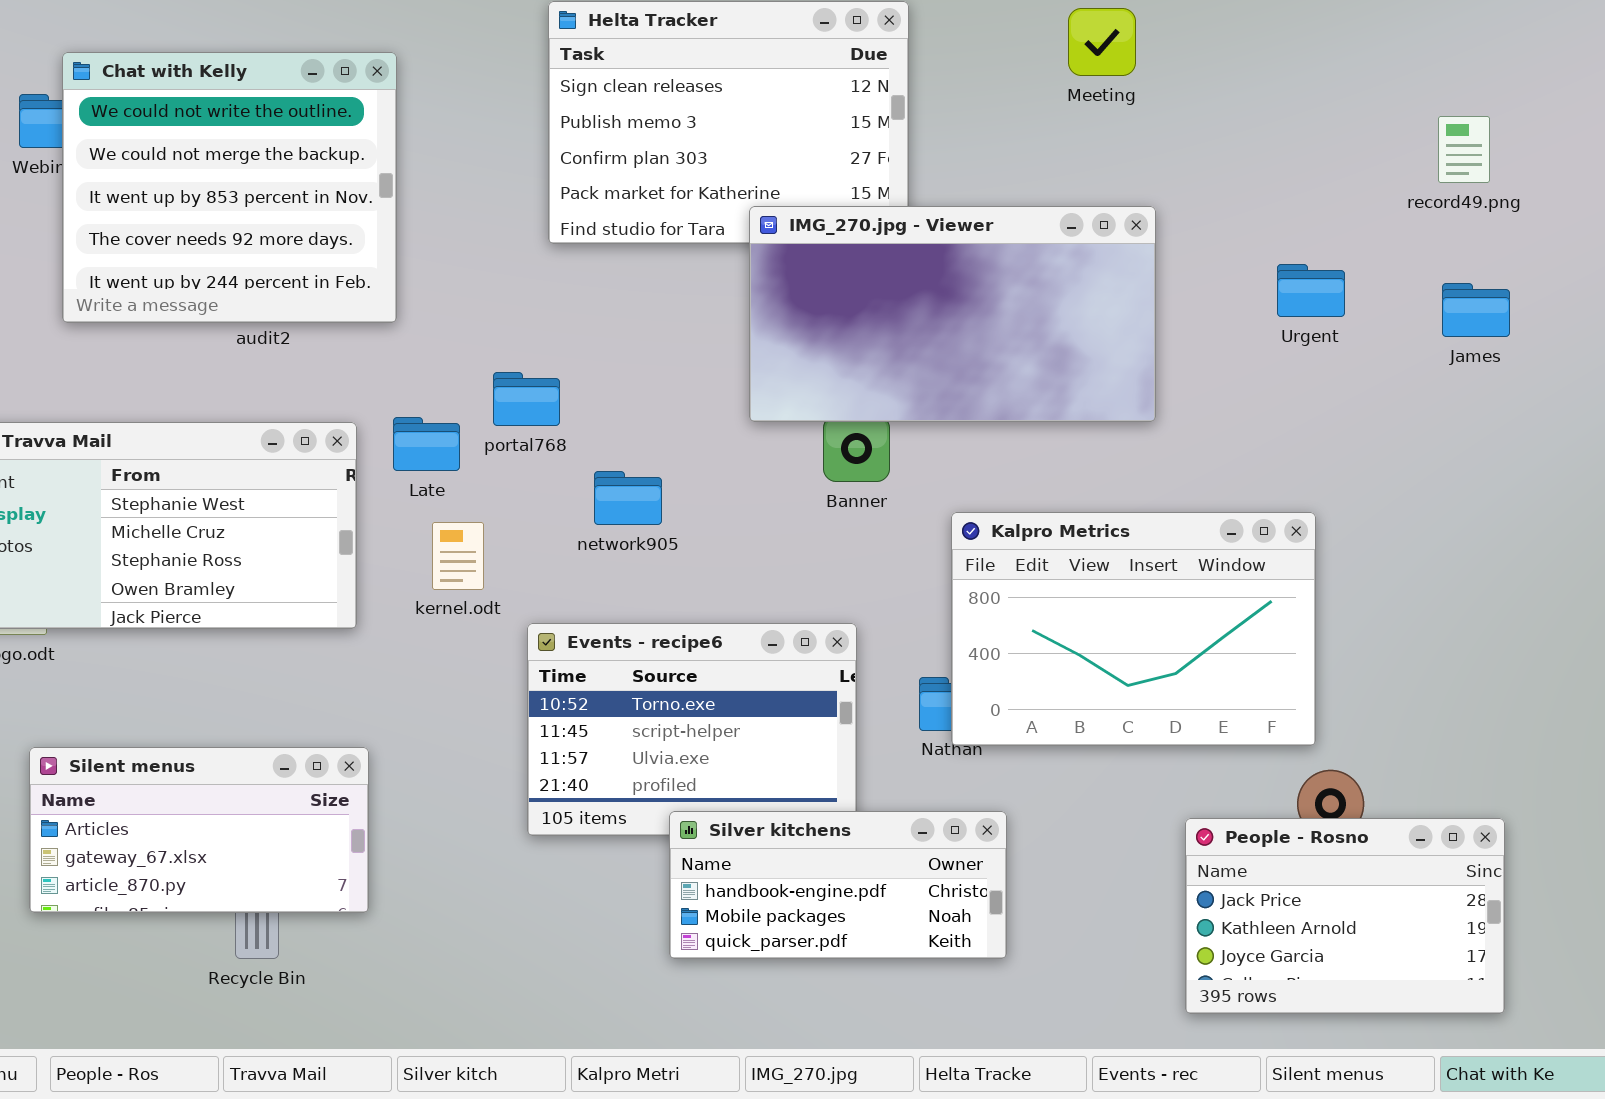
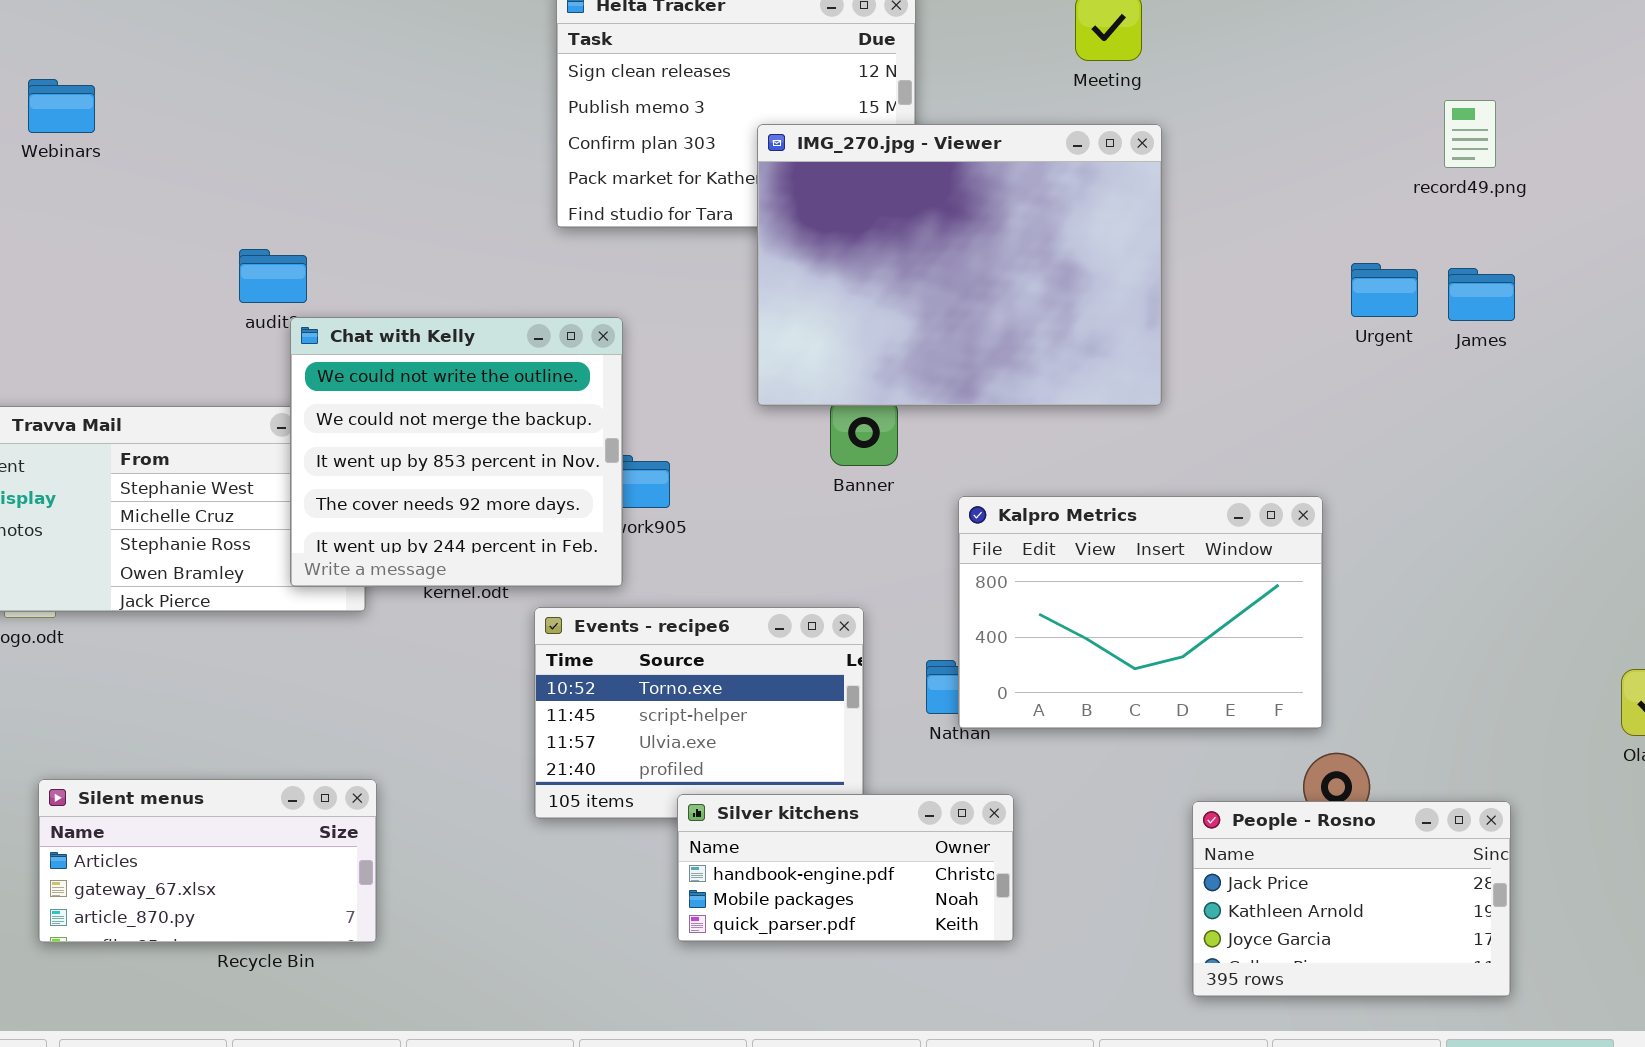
Chat with Kelly: [62,52,397,323] -> [290,317,623,587], moved
IMG_270.jpg - Viewer: [749,206,1156,422] -> [757,124,1162,406], resized
Urgent: [1277,264,1345,317] -> [1351,263,1418,317], moved
Silent menus: [29,747,369,913] -> [38,779,377,943], moved

